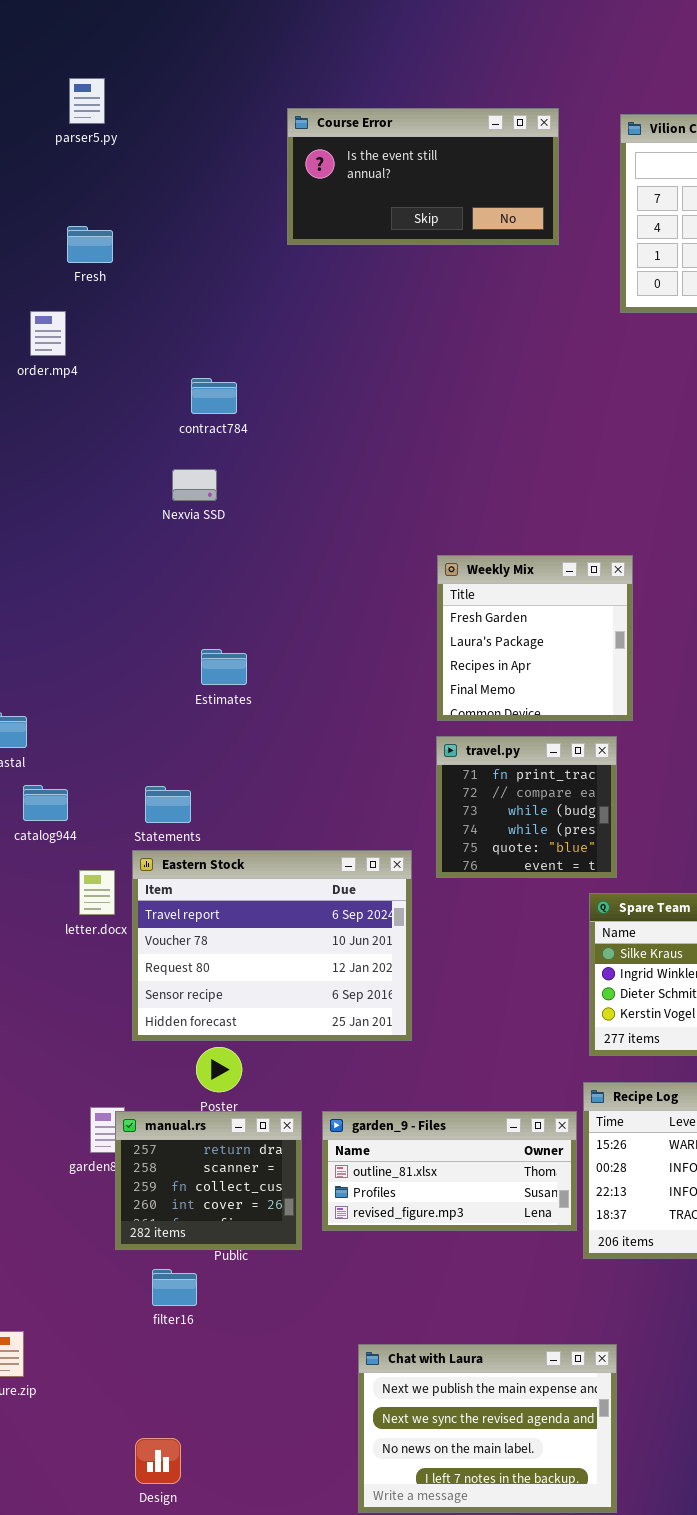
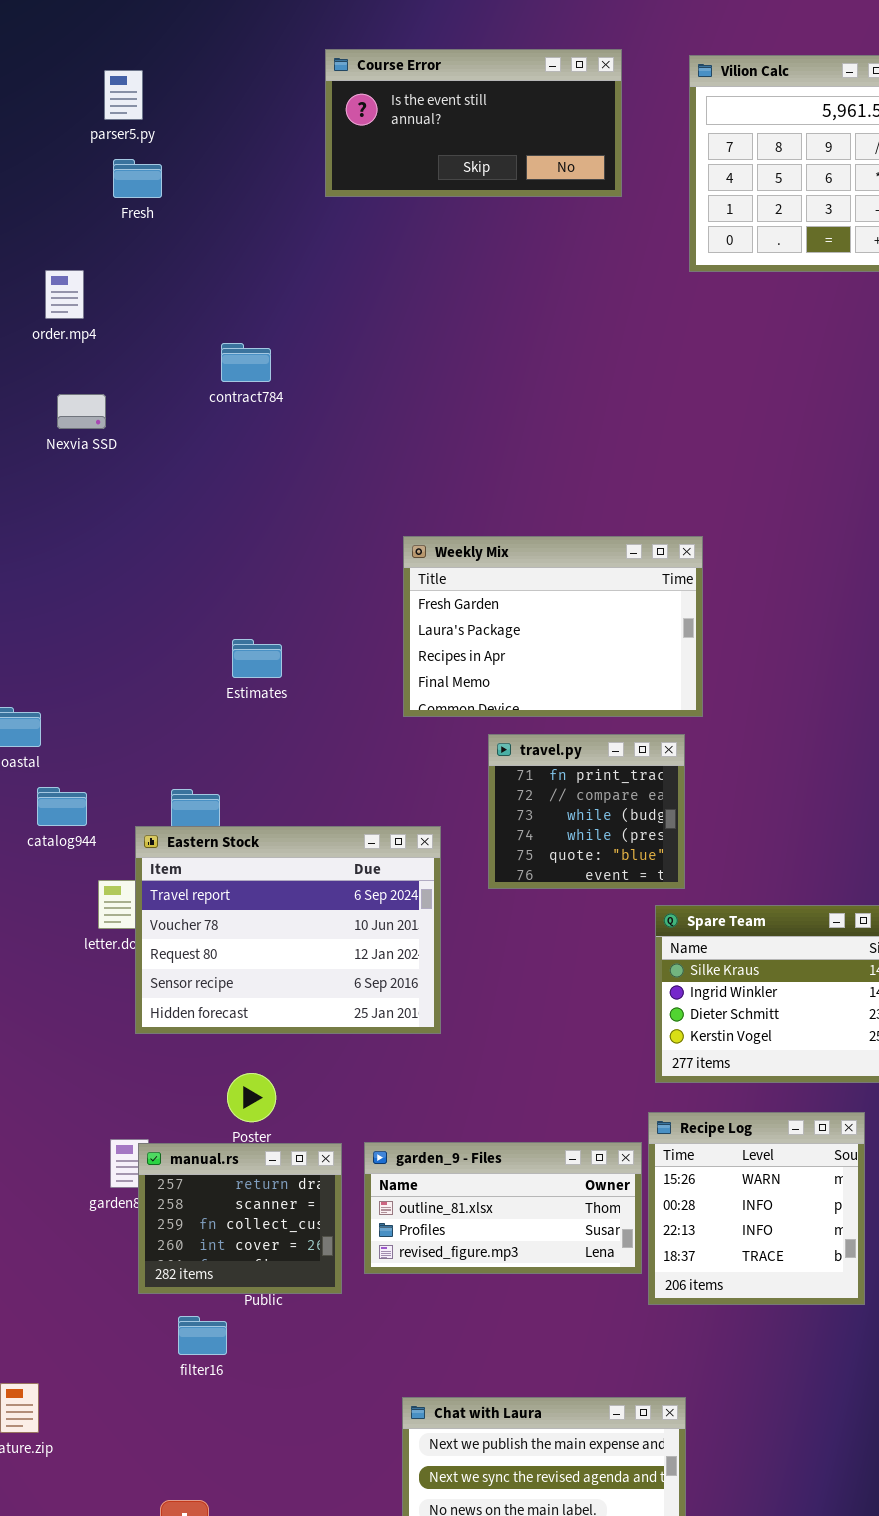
parser5.py: [69,78,105,124] -> [104,70,143,120], moved
Fresh: [67,226,113,263] -> [113,159,162,198], moved
Nexvia SSD: [172,469,217,501] -> [57,394,106,429], moved
Weekly Mix: [437,555,633,721] -> [403,536,703,717], resized
Eastern Stock: [132,850,412,1041] -> [135,826,441,1034], moved

